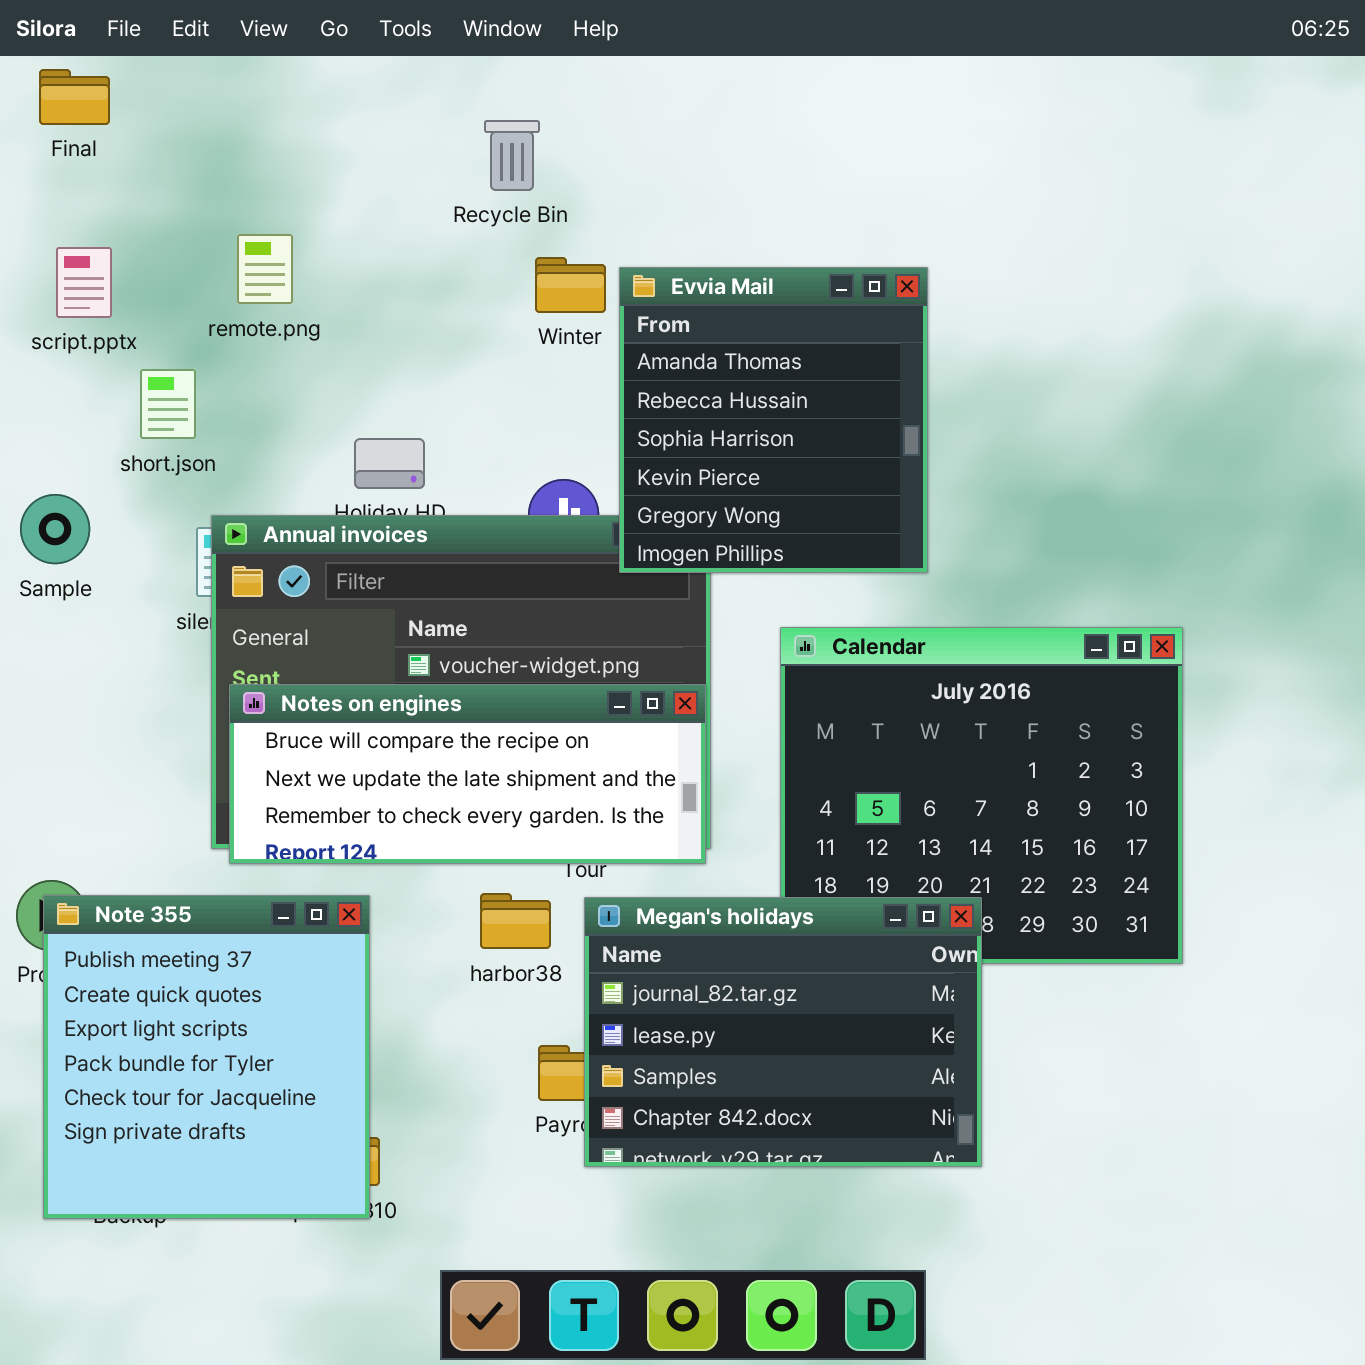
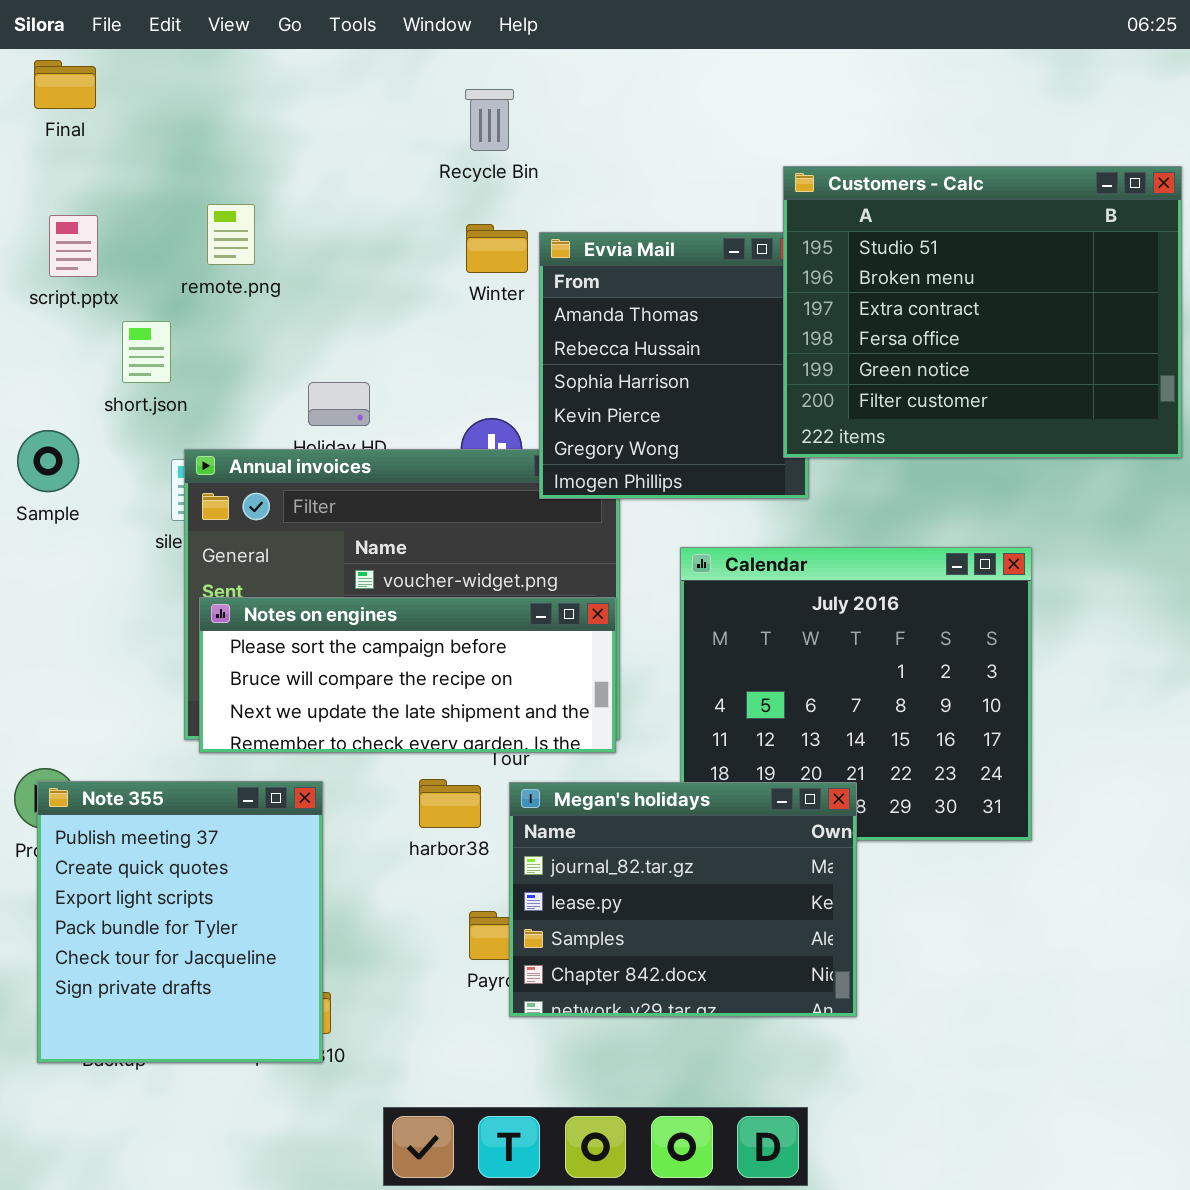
Recycle Bin: [484,120,540,191] -> [465,89,514,151], moved
Customers - Calc: none -> [783,166,1182,458], opened
Notes on engines: [229,684,706,864] -> [199,597,616,753], scrolled up 1 row

